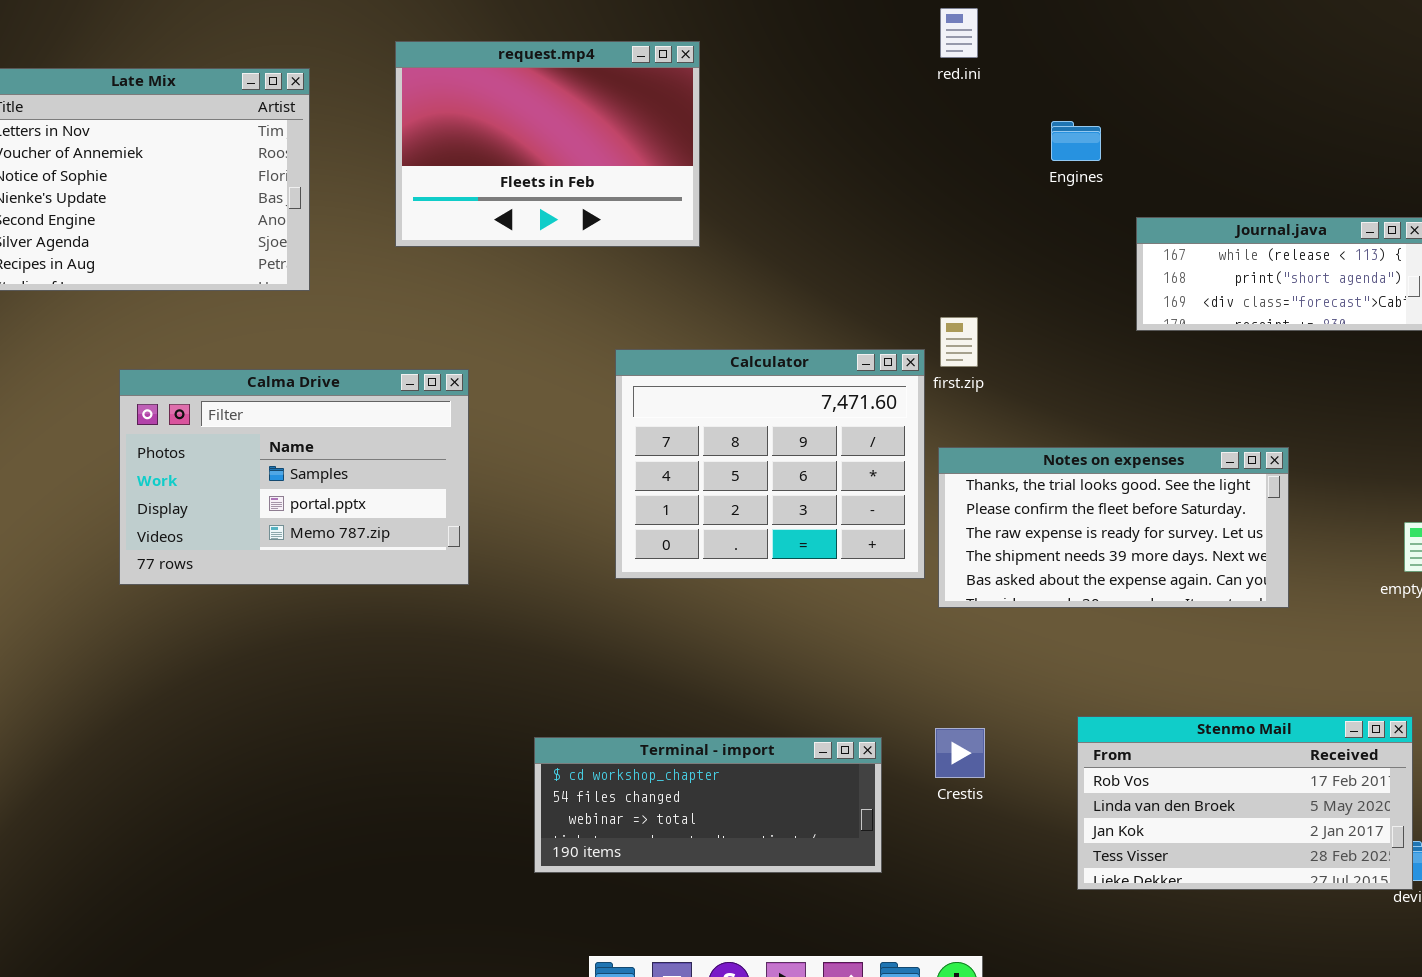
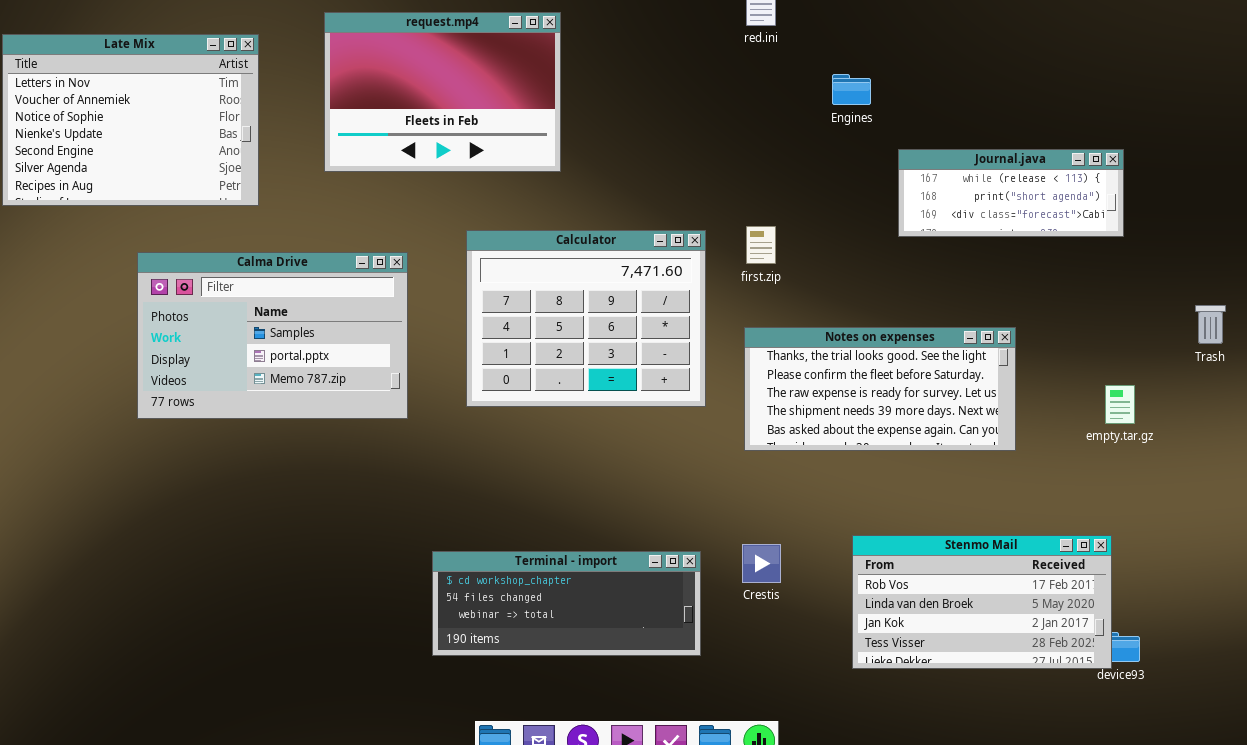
Calculator: [615,349,925,579] -> [466,230,706,407], moved
Calma Drive: [119,369,469,585] -> [137,252,408,419], moved

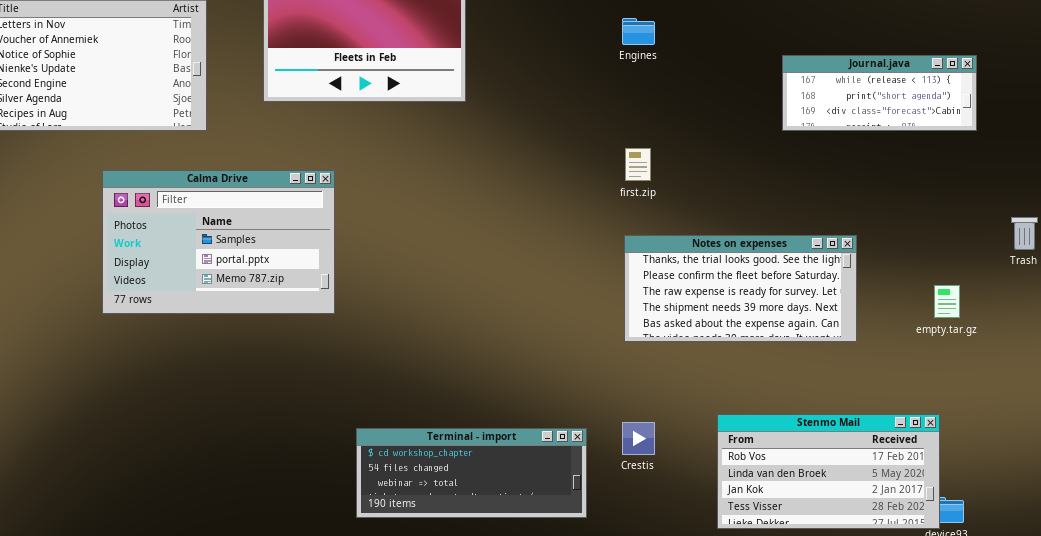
Engines: [832,74,871,105] -> [622,18,655,45], moved
Journal.java: [898,149,1124,237] -> [782,55,977,131], moved
Calculator: [466,230,706,407] -> none, closed

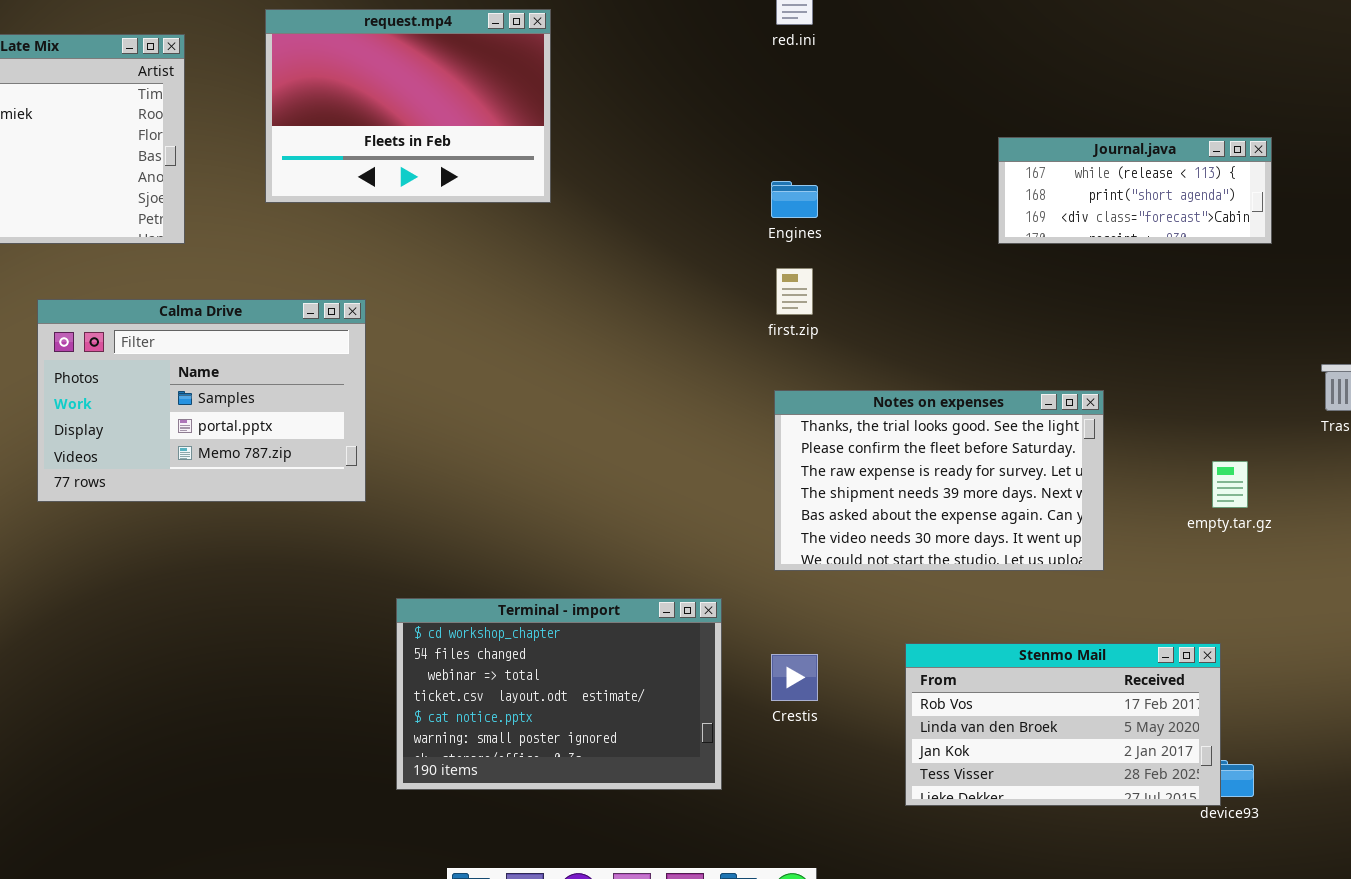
Engines: [622,18,655,45] -> [771,181,818,218], moved
Notes on expenses: [624,235,857,342] -> [774,390,1104,571], resized
Terminal - import: [356,428,587,518] -> [396,598,722,790], resized

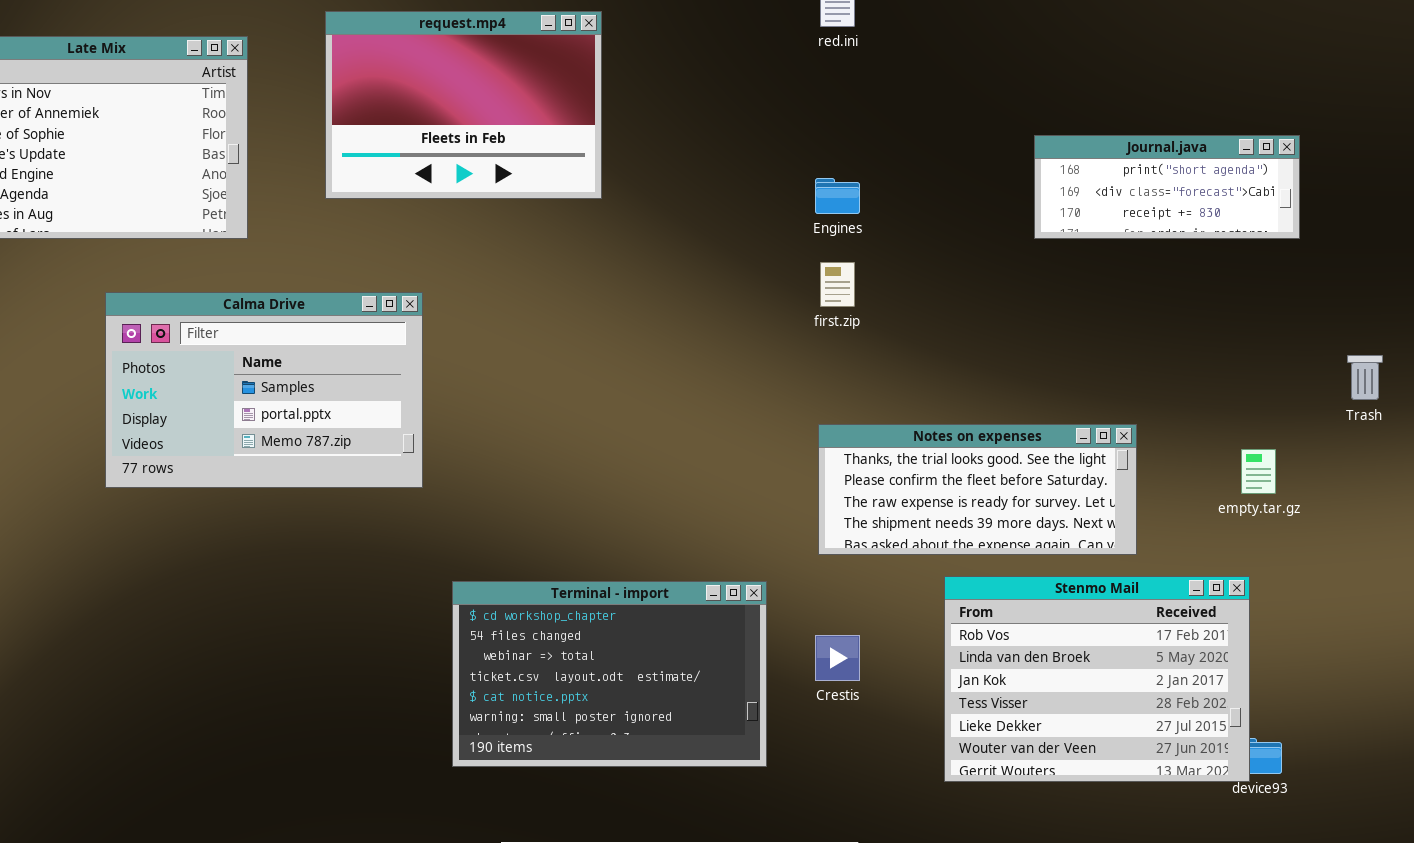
Journal.java: [998,137,1272,244] -> [1034,135,1300,239], scrolled down 1 row
Notes on expenses: [774,390,1104,571] -> [818,424,1137,555], resized
Stenmo Mail: [905,643,1221,806] -> [944,576,1250,782], resized

